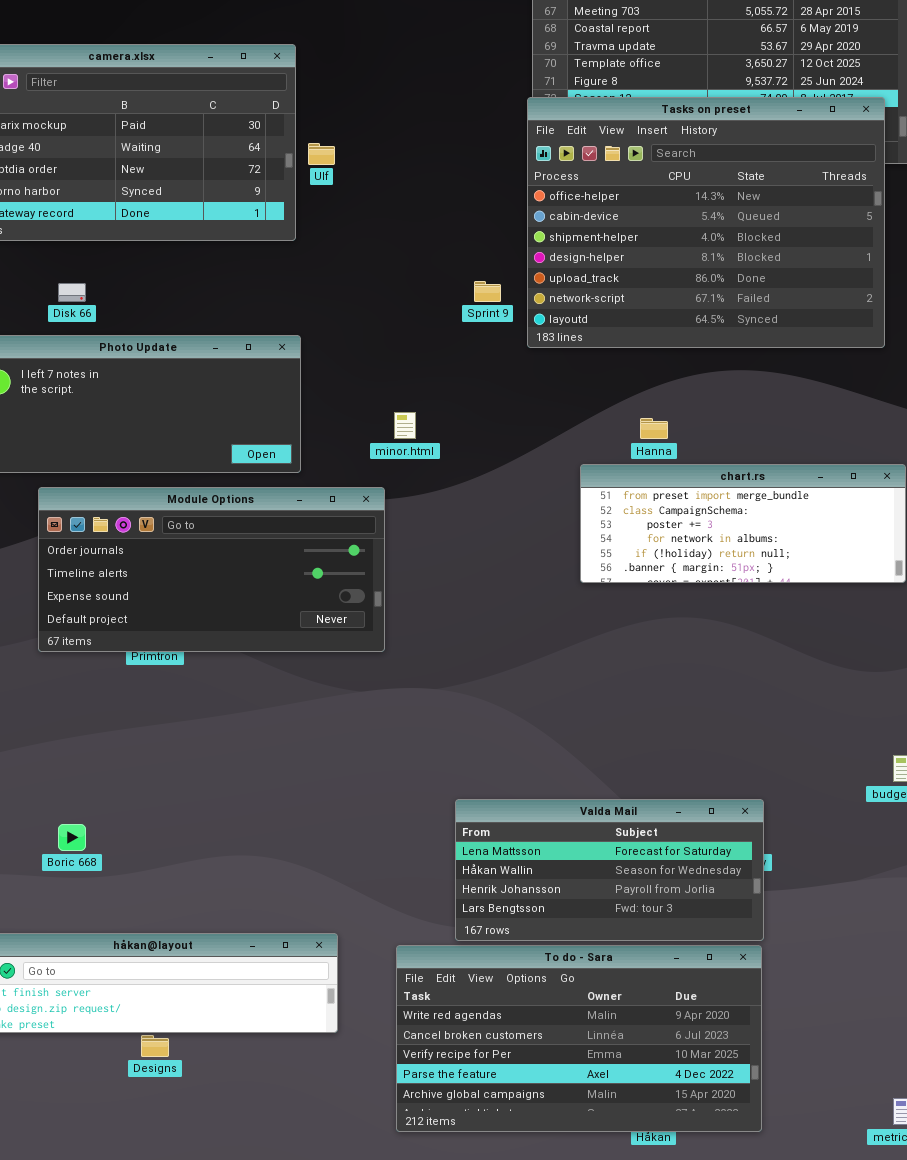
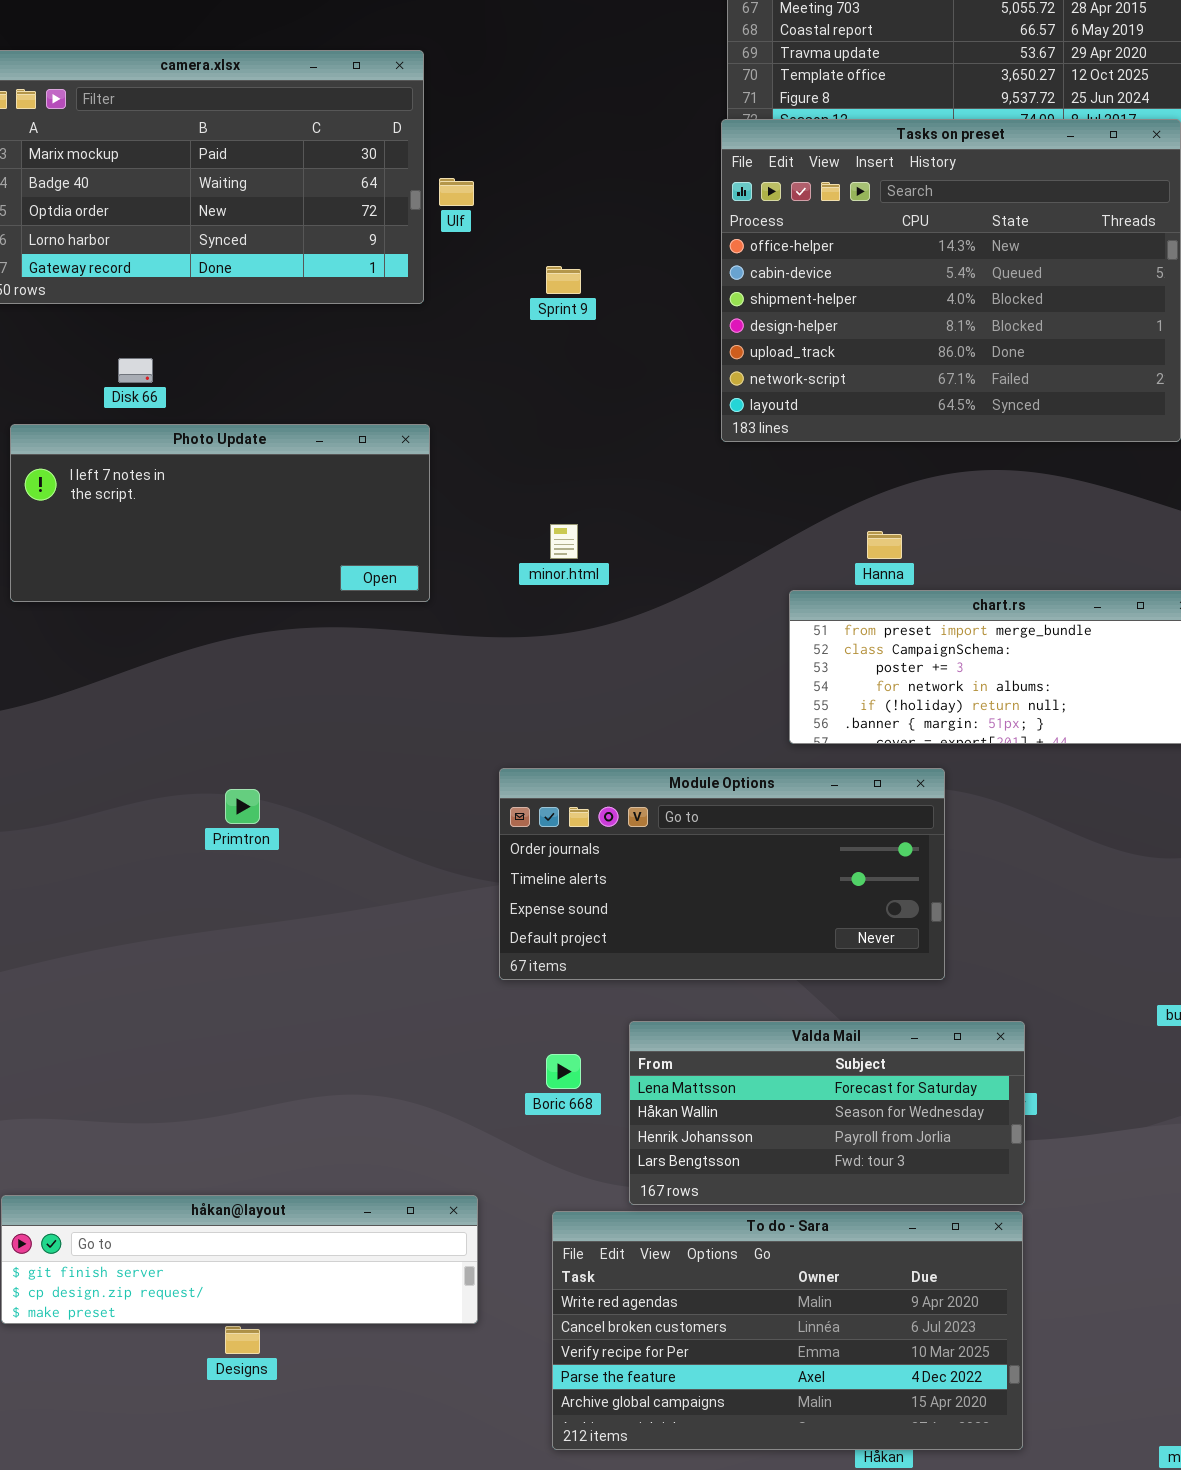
Sprint 9: [474,281,501,302] -> [546,266,581,294], moved
Module Options: [38,487,385,652] -> [499,768,945,980], moved
Boric 668: [58,824,86,851] -> [546,1054,581,1089], moved

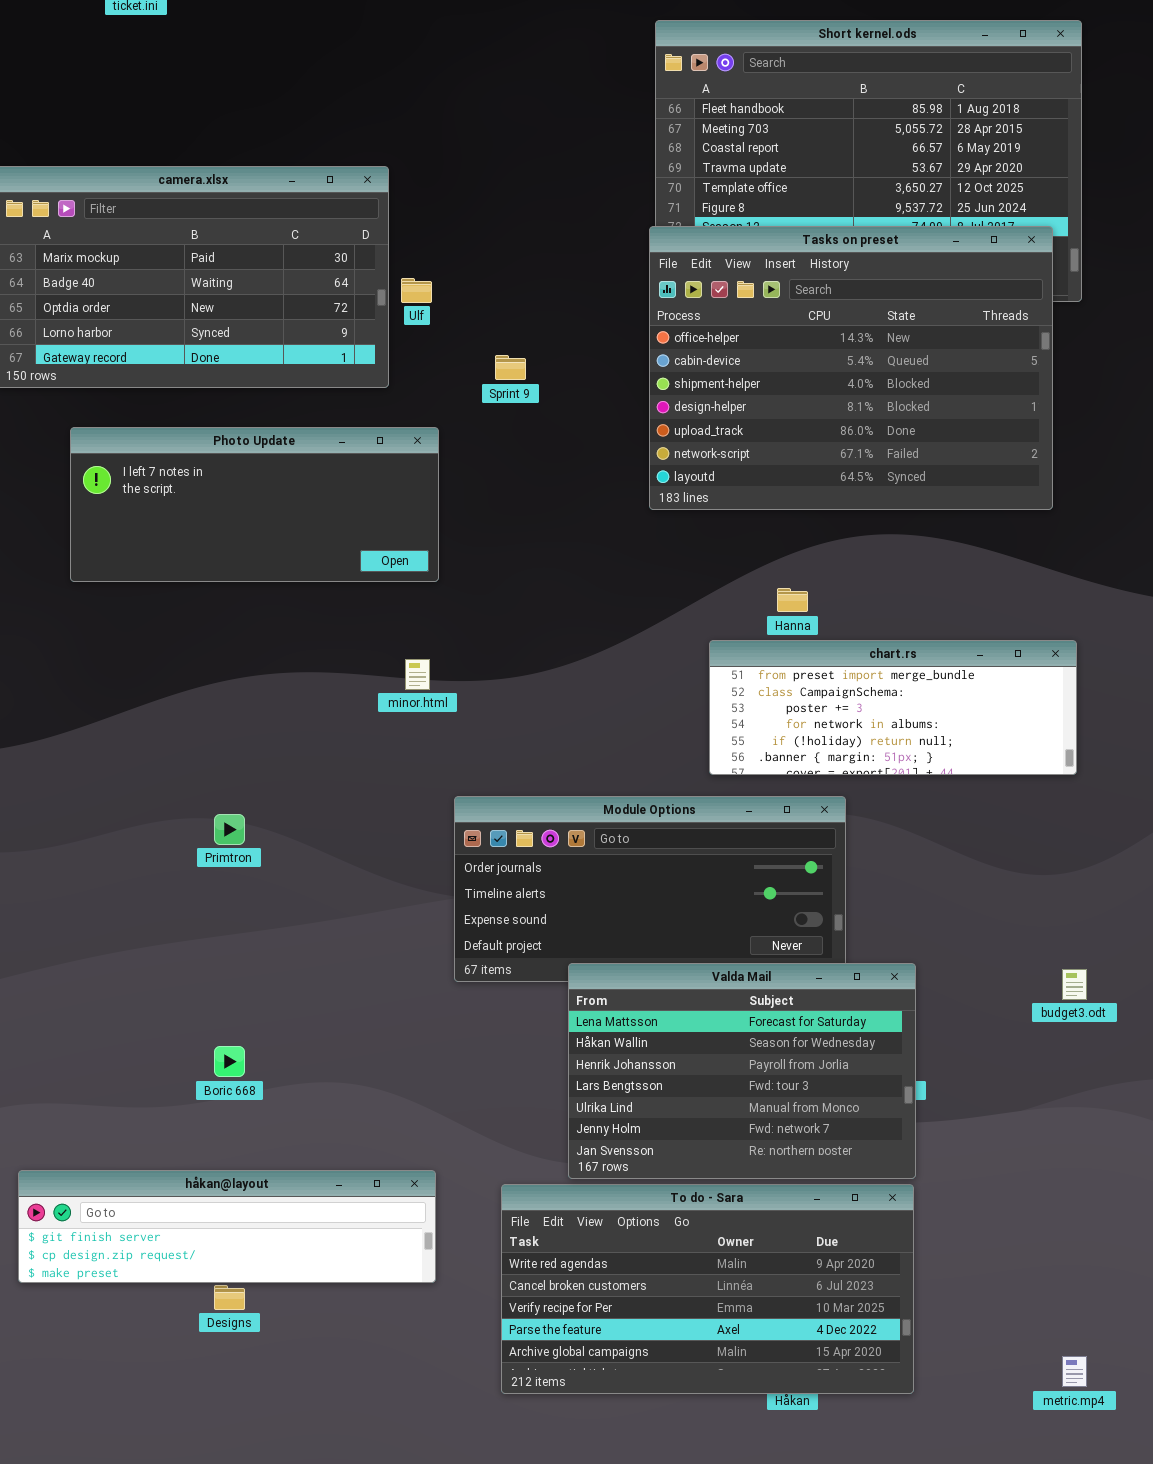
Photo Update: [10,424,430,602] -> [70,427,439,582], moved
minor.html: [550,524,578,559] -> [405,659,430,690], moved
Valda Mail: [629,1021,1025,1205] -> [568,963,916,1179], resized
Boric 668: [546,1054,581,1089] -> [214,1046,245,1077], moved

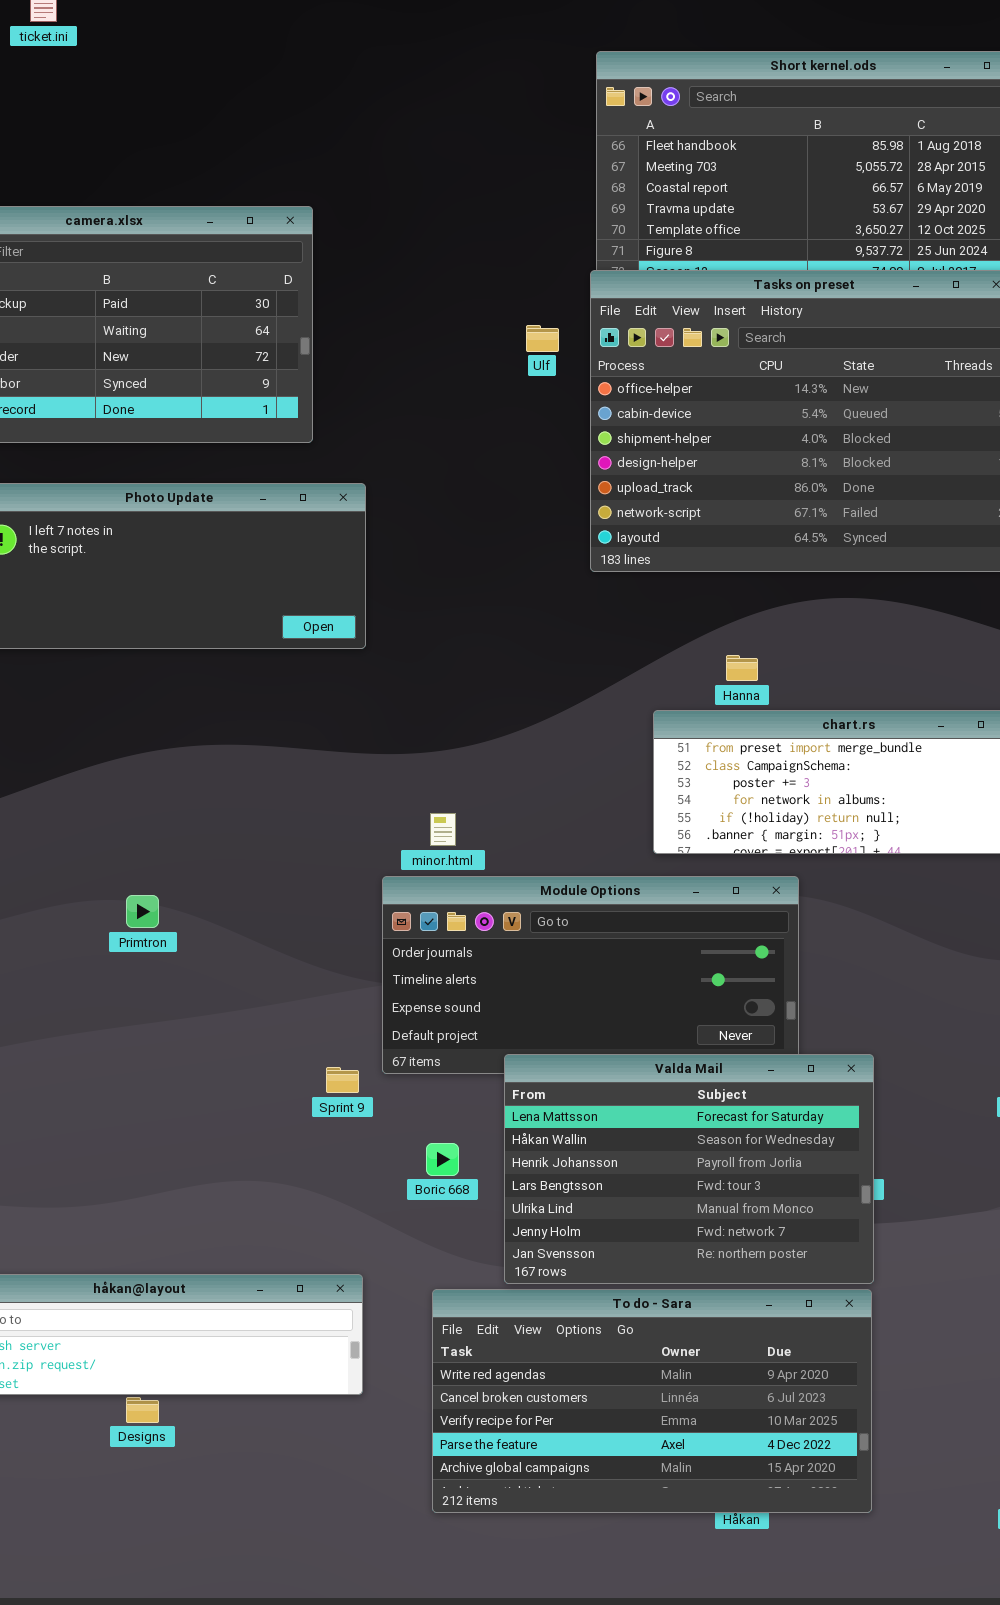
Ulf: [401,278,432,303] -> [526,325,559,352], moved
Sprint 9: [495,355,526,380] -> [326,1067,359,1093], moved
minor.html: [405,659,430,690] -> [430,813,456,846], moved
Boric 668: [214,1046,245,1077] -> [426,1143,459,1176], moved

